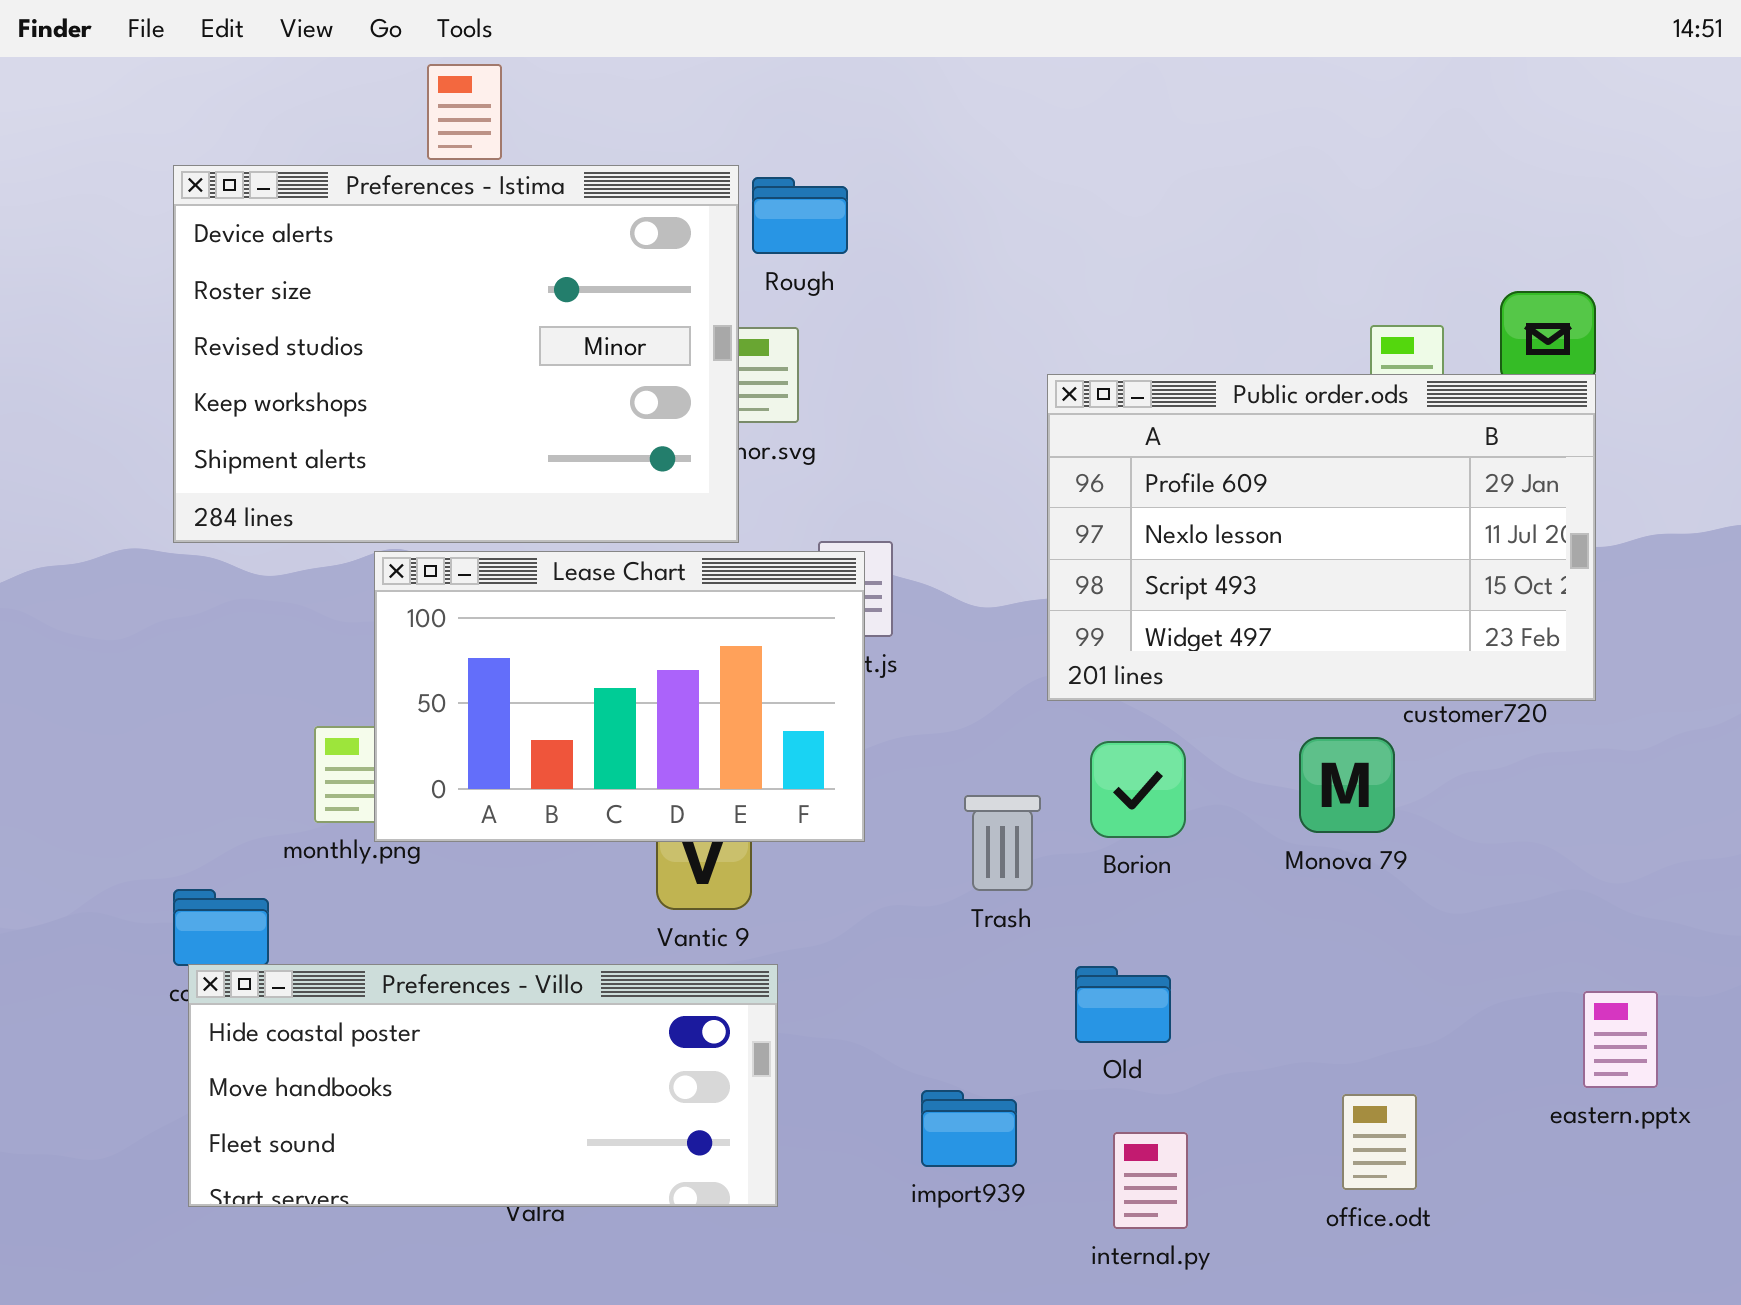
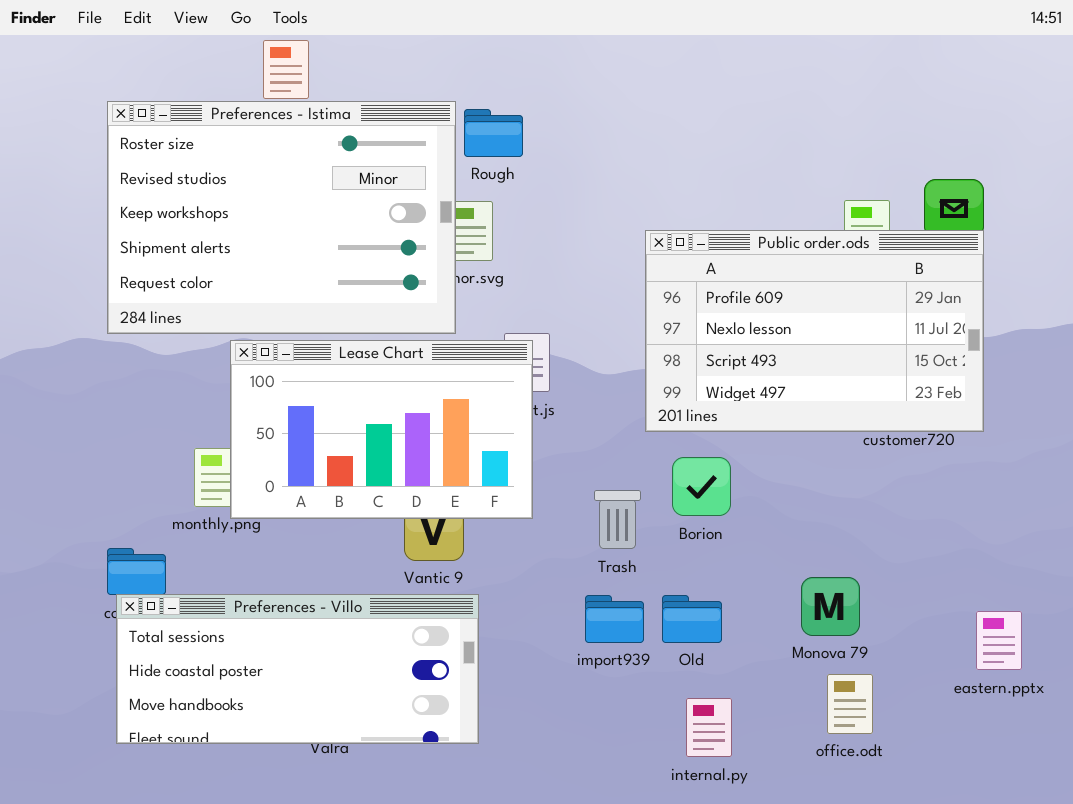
Preferences - Istima: [173,165,739,543] -> [107,101,456,334], scrolled down 1 row
Monova 79: [1299,737,1395,833] -> [801,577,860,636], moved
Preferences - Villo: [188,964,778,1207] -> [116,594,479,744], scrolled up 1 row
import939: [921,1090,1017,1167] -> [585,595,644,643], moved

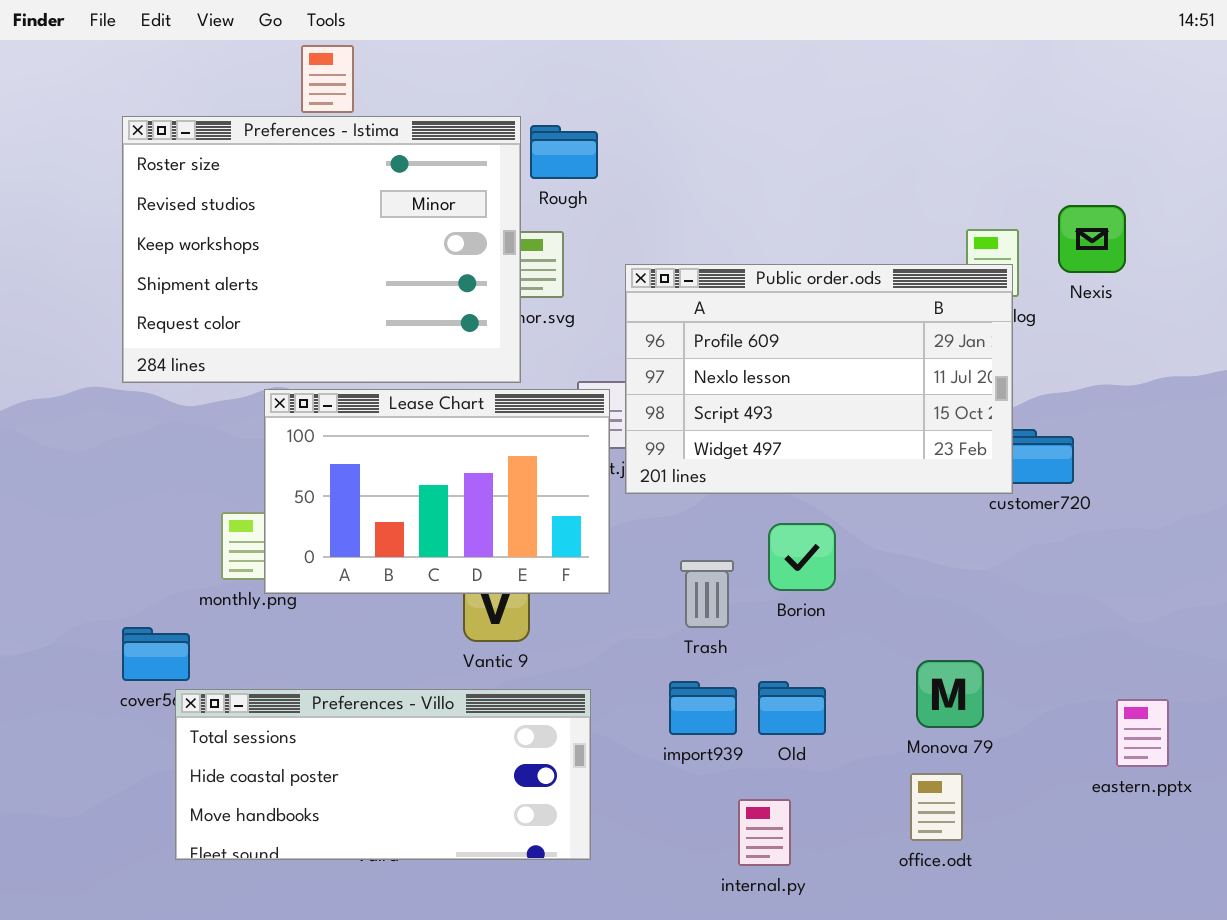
Public order.ods: [645,230,984,432] -> [625,264,1013,494], moved
Preferences - Villo: [116,594,479,744] -> [175,689,591,860], moved
office.odt: [827,674,873,734] -> [910,773,963,841], moved
internal.py: [686,698,732,757] -> [738,799,791,866], moved

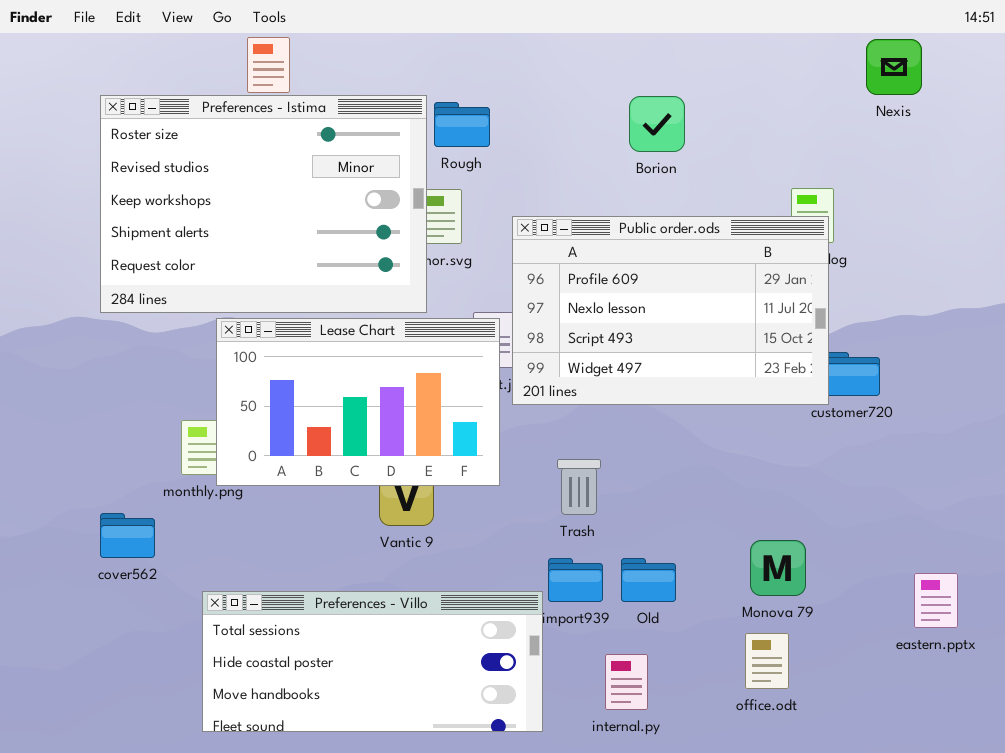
Nexis: [1058,205,1126,273] -> [866,39,922,95], moved
Borion: [768,523,836,591] -> [629,96,685,152], moved
Preferences - Villo: [175,689,591,860] -> [202,591,543,732], moved

